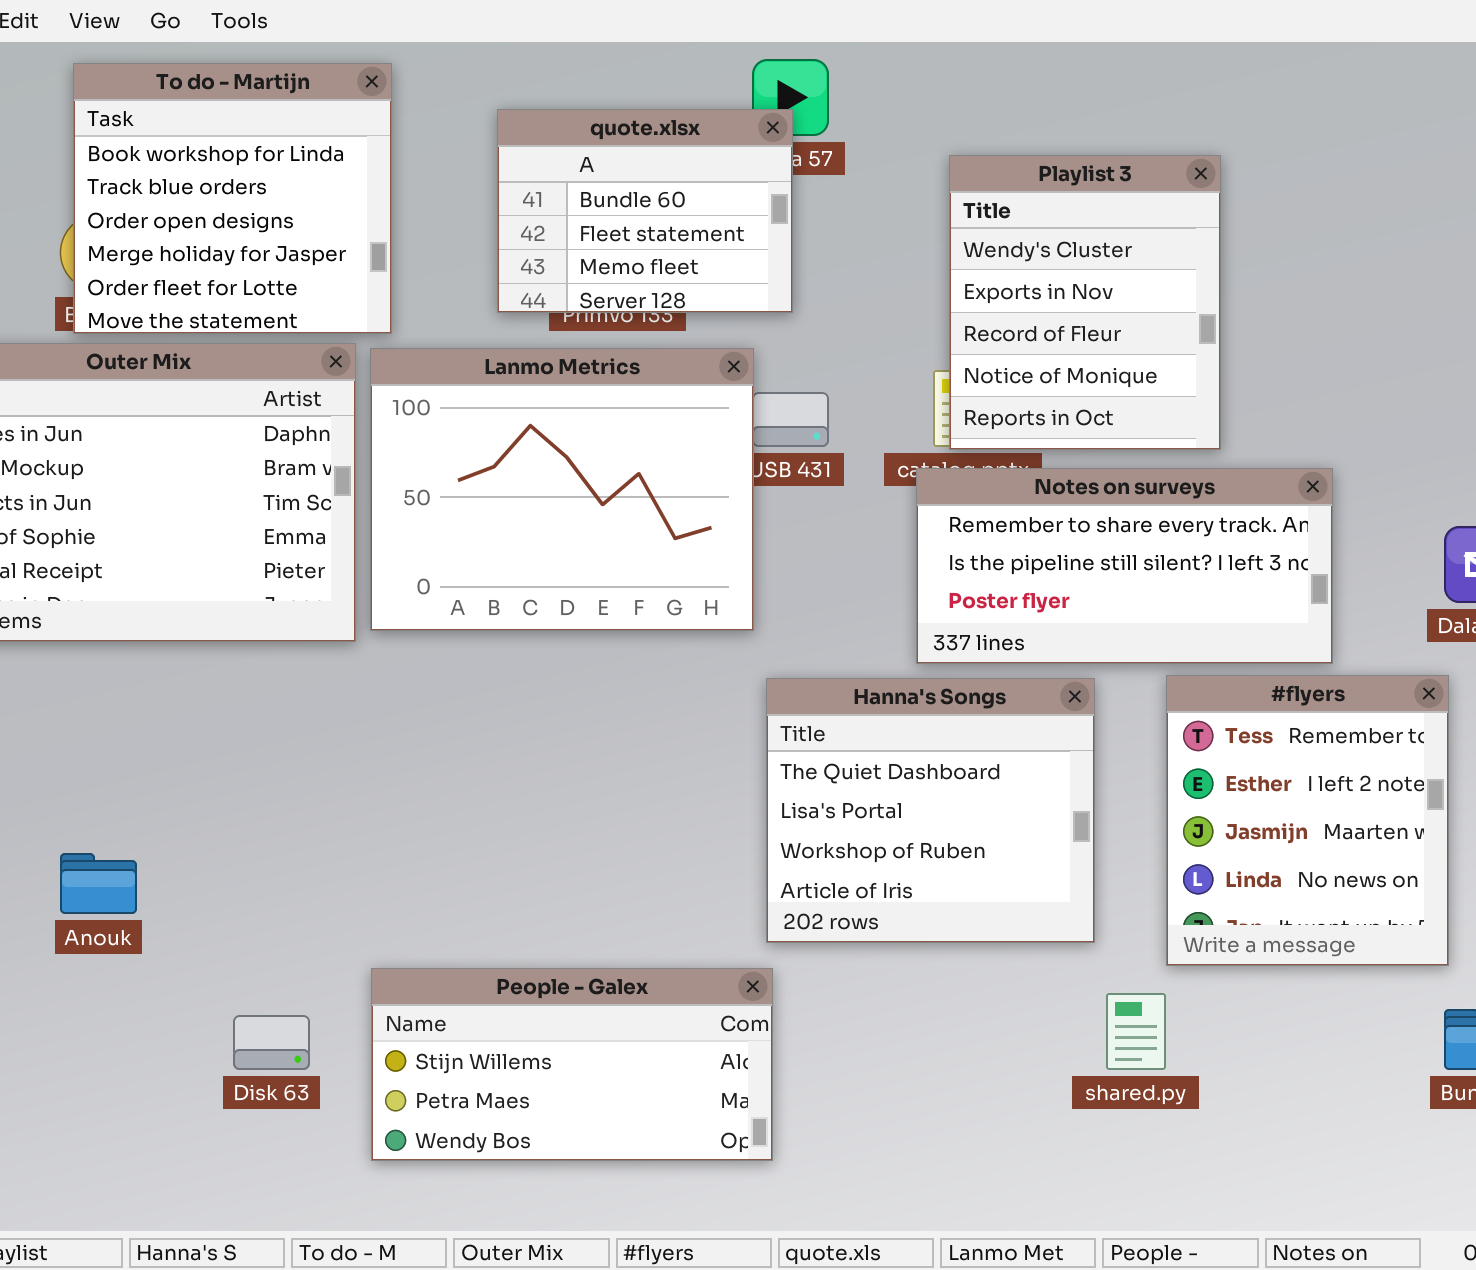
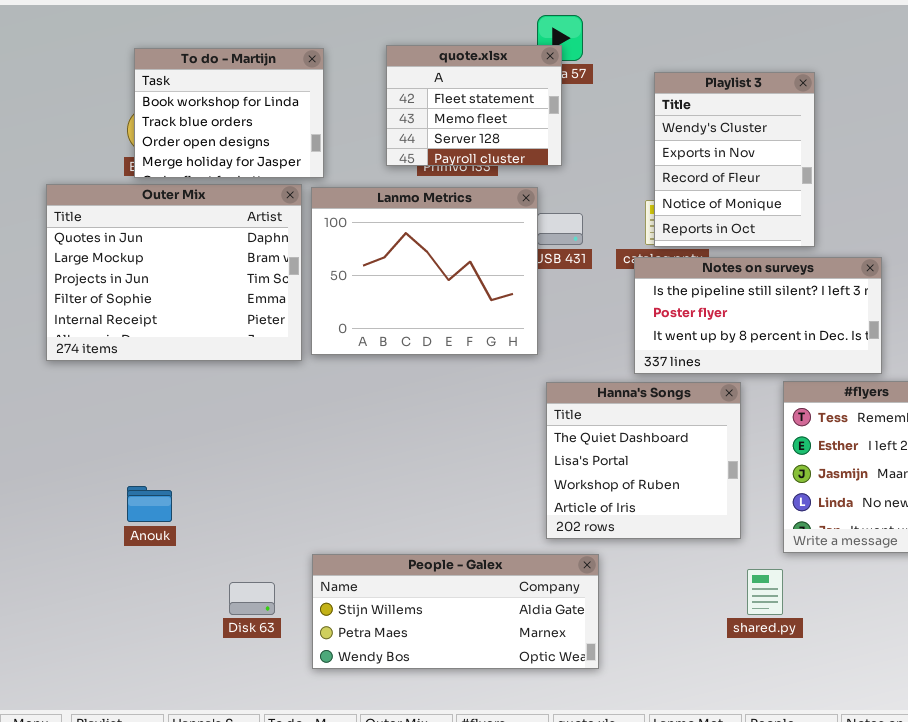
To do - Martijn: [73,63,392,334] -> [134,48,324,178], resized
quote.xlsx: [497,109,793,313] -> [386,45,562,166], scrolled down 1 row
Notes on surveys: [916,468,1333,664] -> [634,257,882,374], scrolled down 1 row
People - Galex: [371,968,773,1161] -> [312,554,599,669], resized

